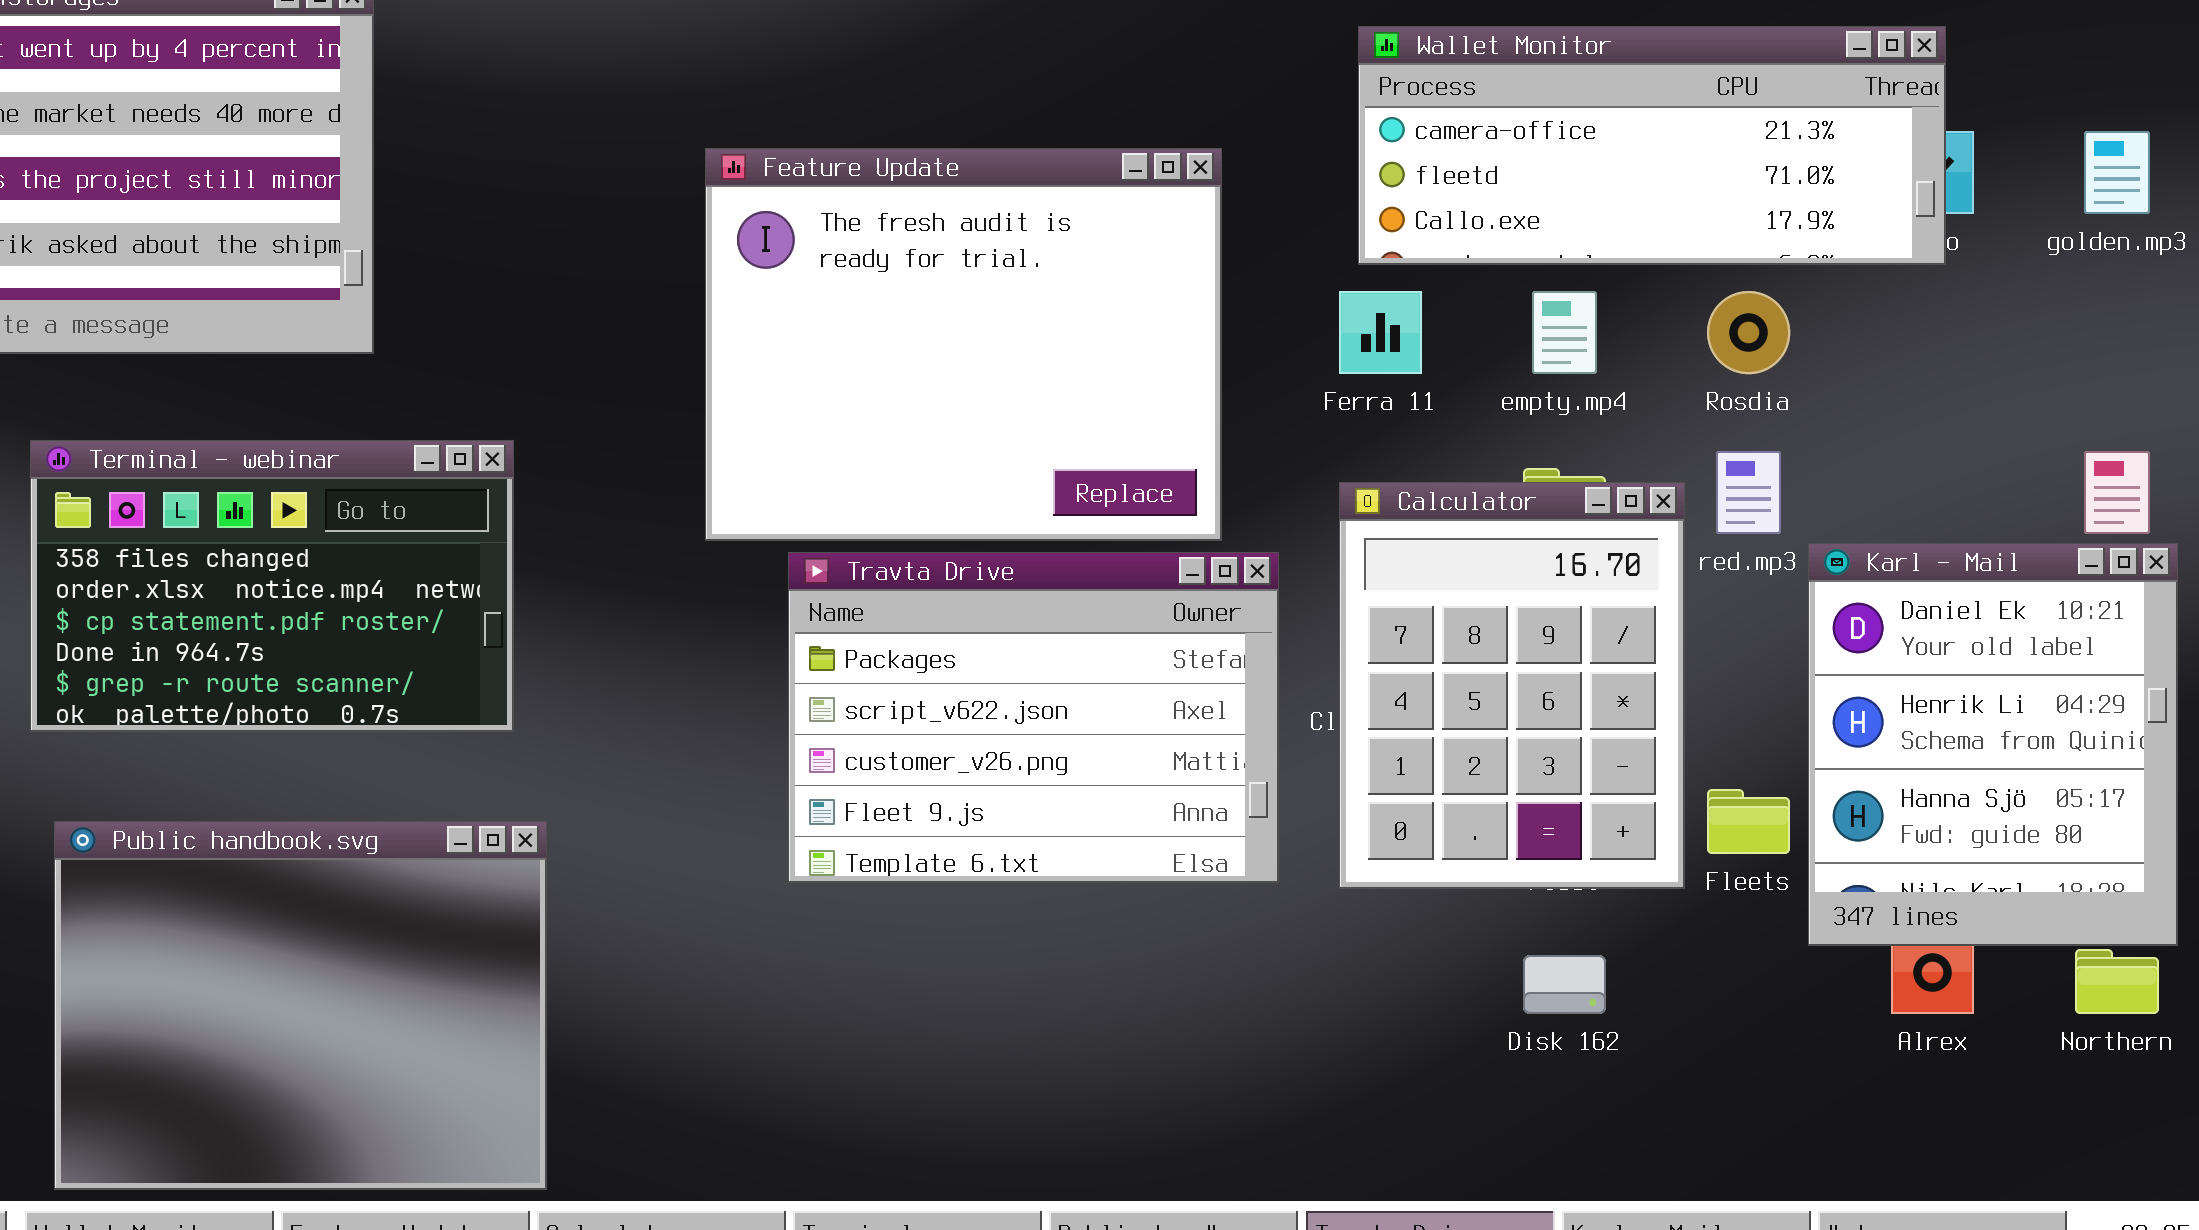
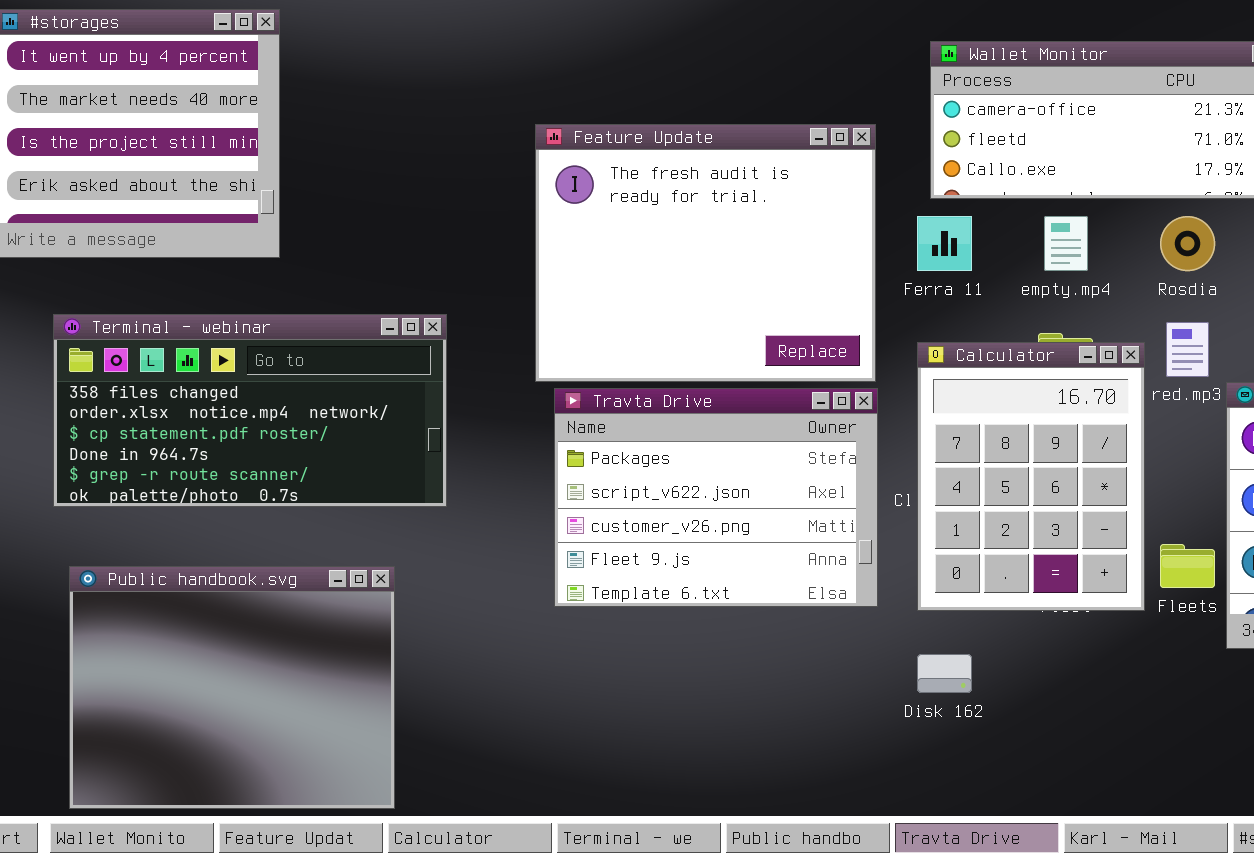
Feature Update: [705,148,1222,541] -> [535,124,876,382], moved
Terminal - webinar: [30,440,514,732] -> [53,314,447,507], resized
Disk 162: [1523,955,1606,1014] -> [917,654,972,693], moved

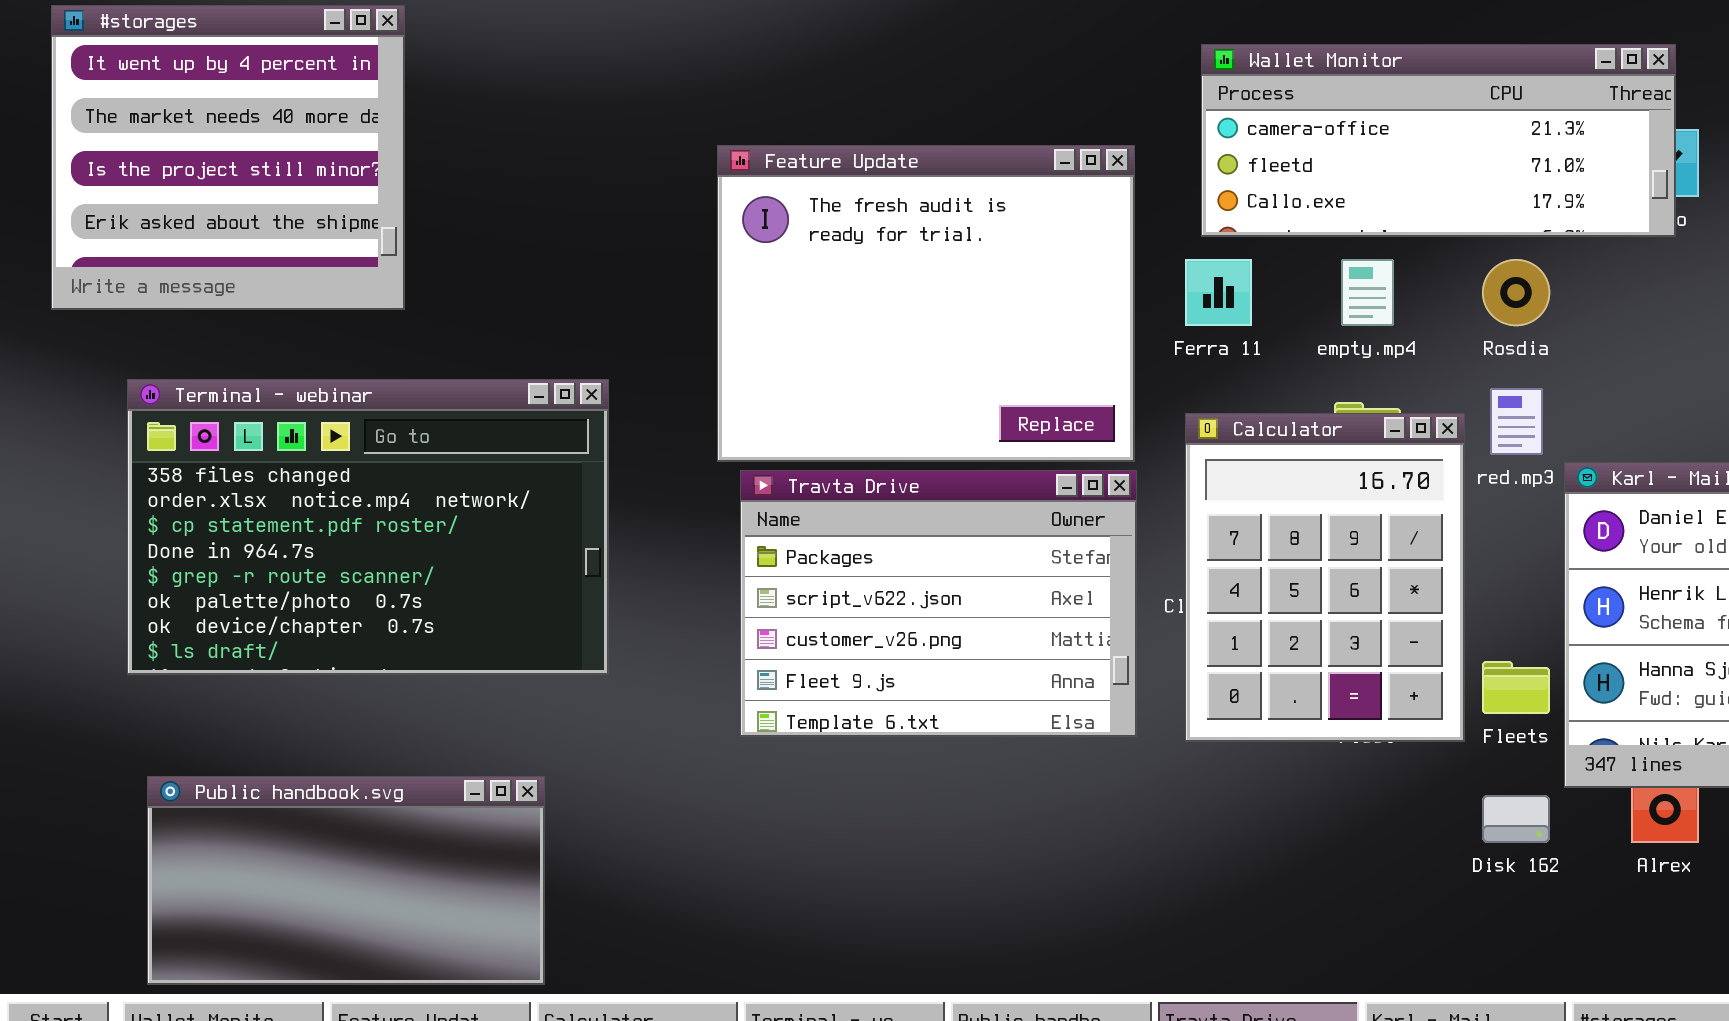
Terminal - webinar: [53,314,447,507] -> [127,379,609,675], resized
Public handbook.svg: [69,566,395,809] -> [147,776,545,985], resized
Disk 162: [917,654,972,693] -> [1482,795,1550,843], moved

